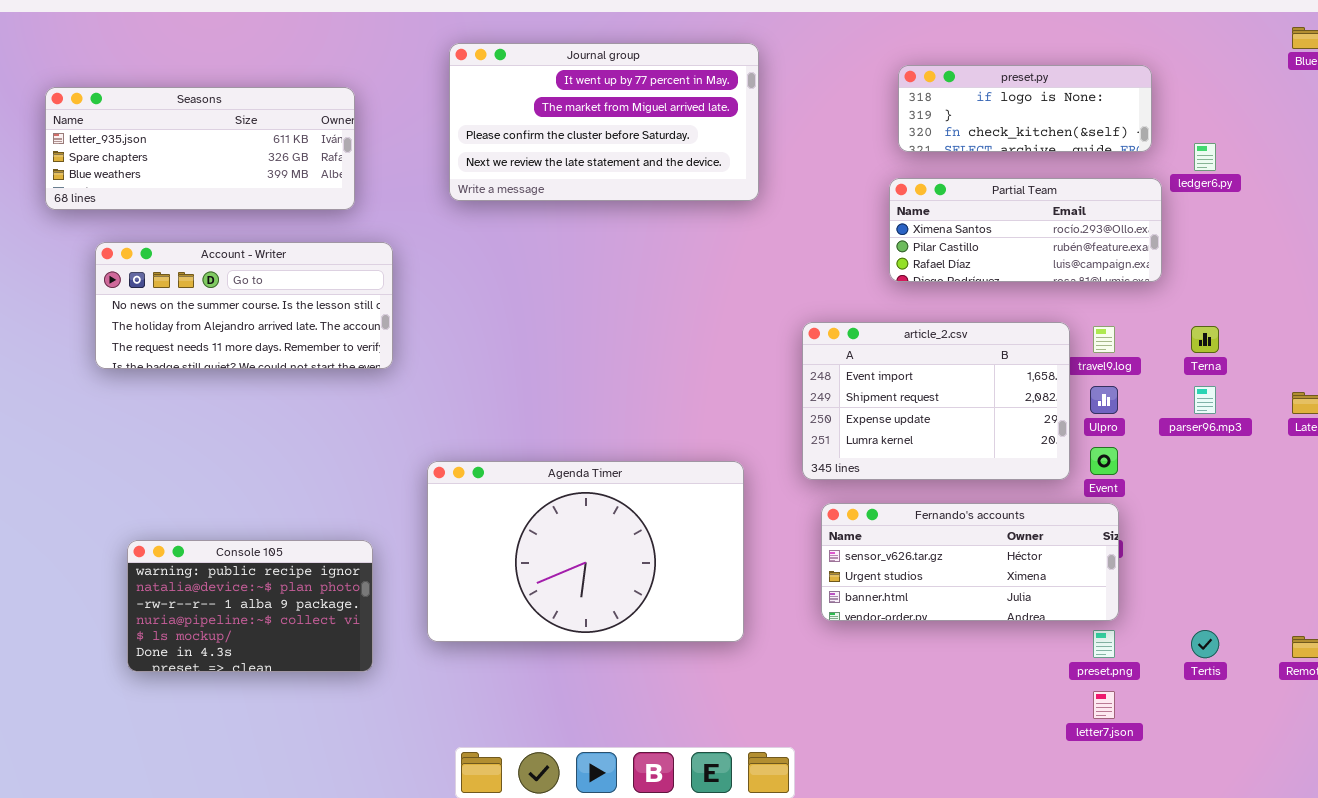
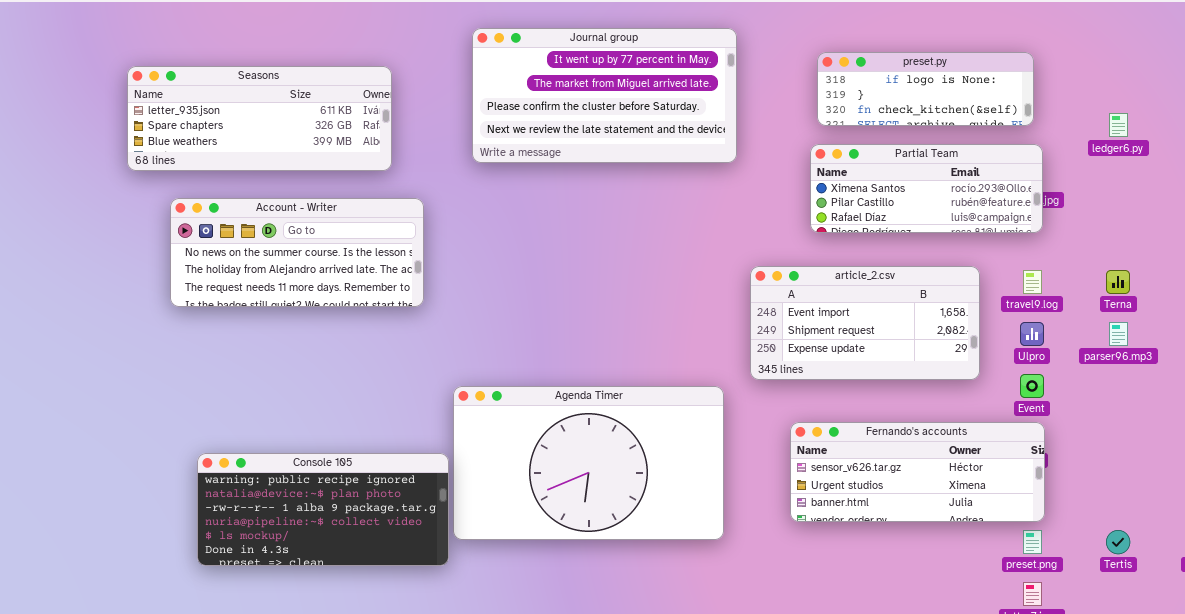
preset.py: [898,65,1152,152] -> [817,52,1034,126], moved
Partial Team: [889,178,1162,282] -> [810,144,1043,233], moved
article_2.csv: [802,322,1070,480] -> [750,266,980,380], moved, resized
Console 105: [127,540,373,672] -> [197,453,449,566], resized

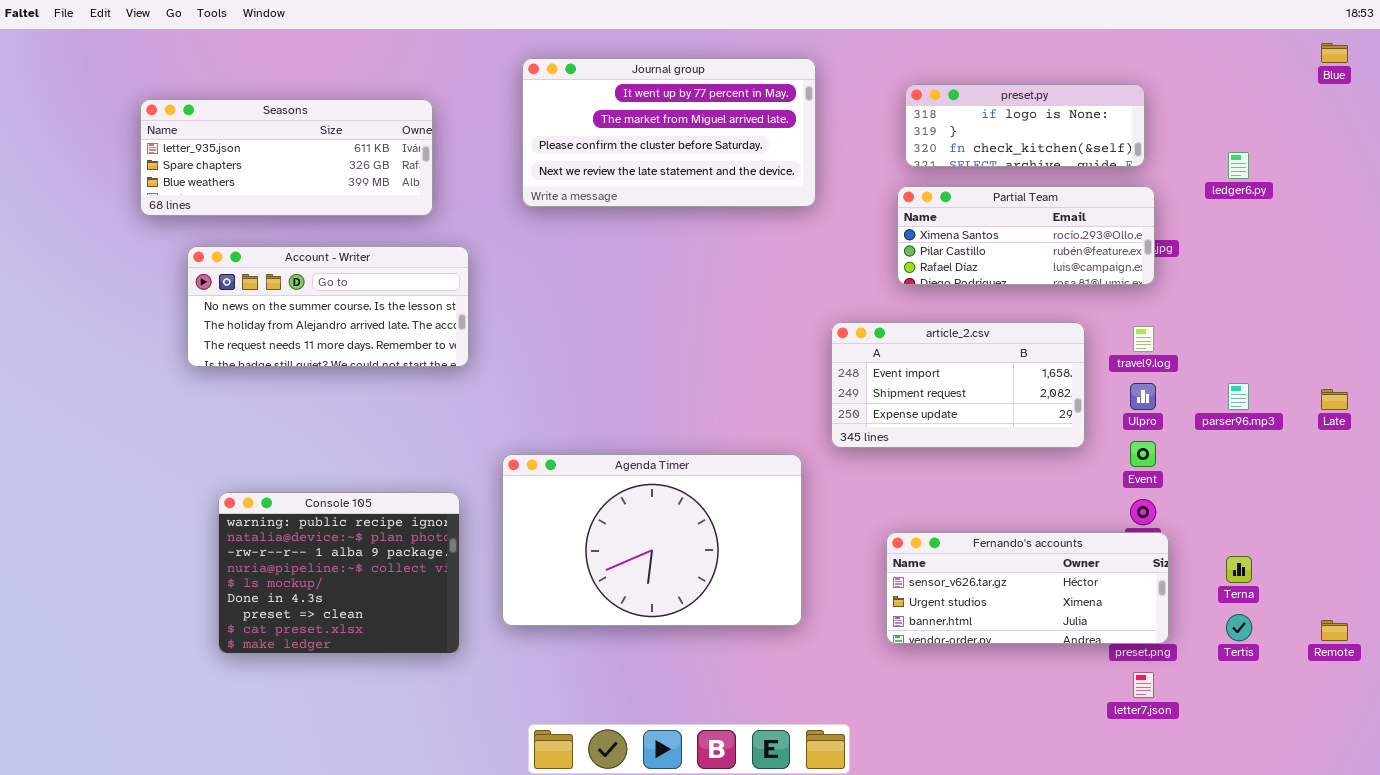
Terna: [1106,270,1130,294] -> [1226,556,1252,583], moved
Fernando's accounts: [790,422,1045,522] -> [886,532,1169,644], moved
Console 105: [197,453,449,566] -> [218,492,460,654], resized

